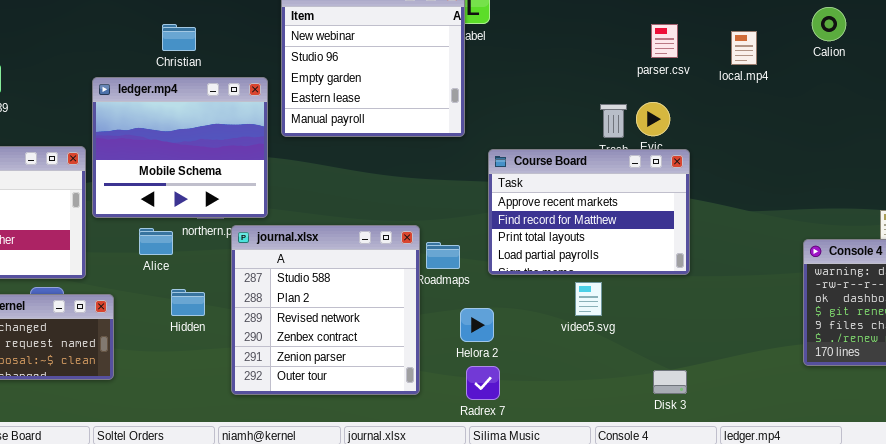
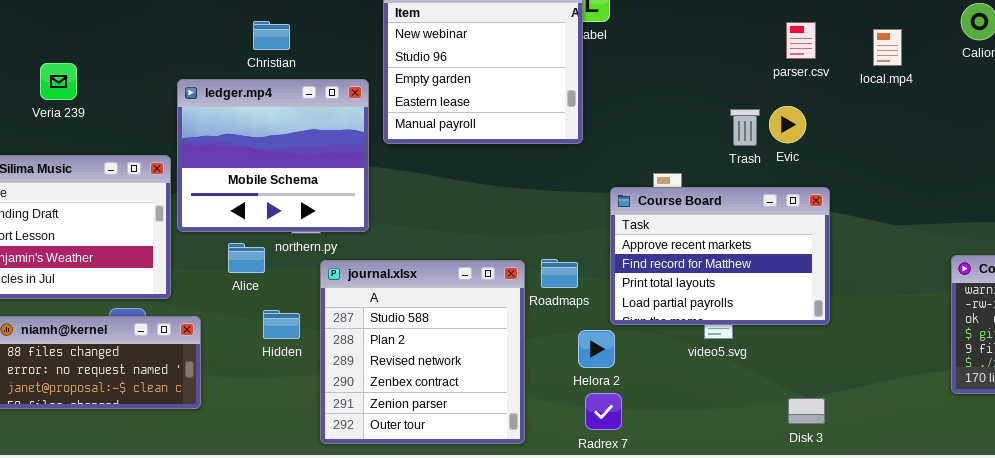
Course Board: [488,149,690,275] -> [610,187,830,325], moved
journal.xlsx: [231,225,420,395] -> [320,260,525,444], moved

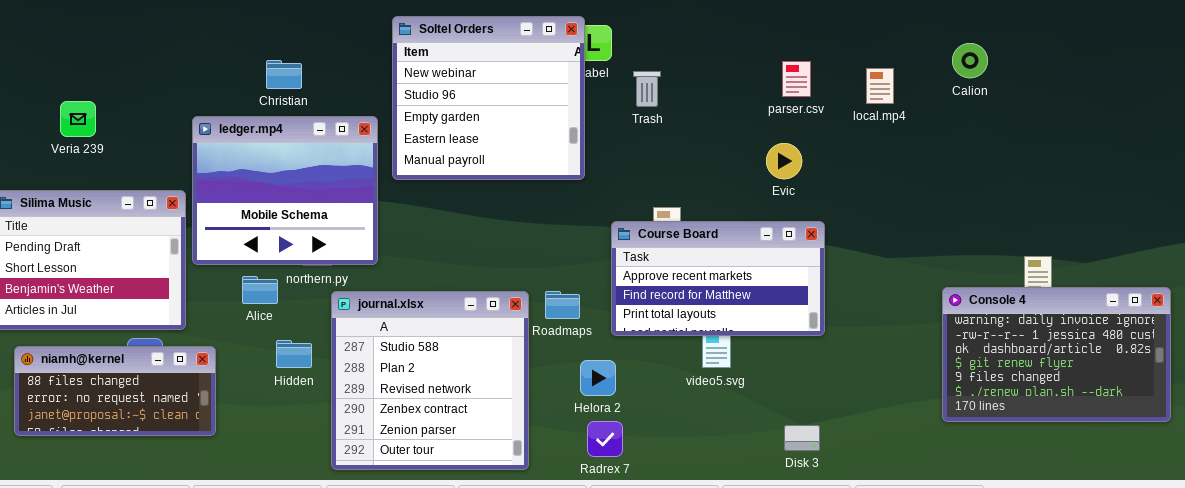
Trash: [730,109,760,146] -> [633,71,661,107], moved
Course Board: [610,187,830,325] -> [611,221,825,336], resized

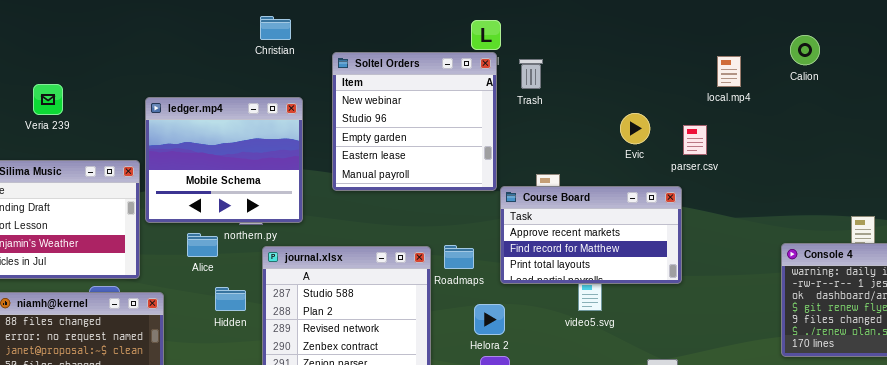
Soltel Orders: [392,16,585,180] -> [332,52,497,191], moved
Christian: [266,60,302,89] -> [260,16,291,40], moved
parser.csv: [782,61,811,97] -> [683,125,707,155], moved
Evic: [766,143,802,179] -> [620,113,650,144], moved

